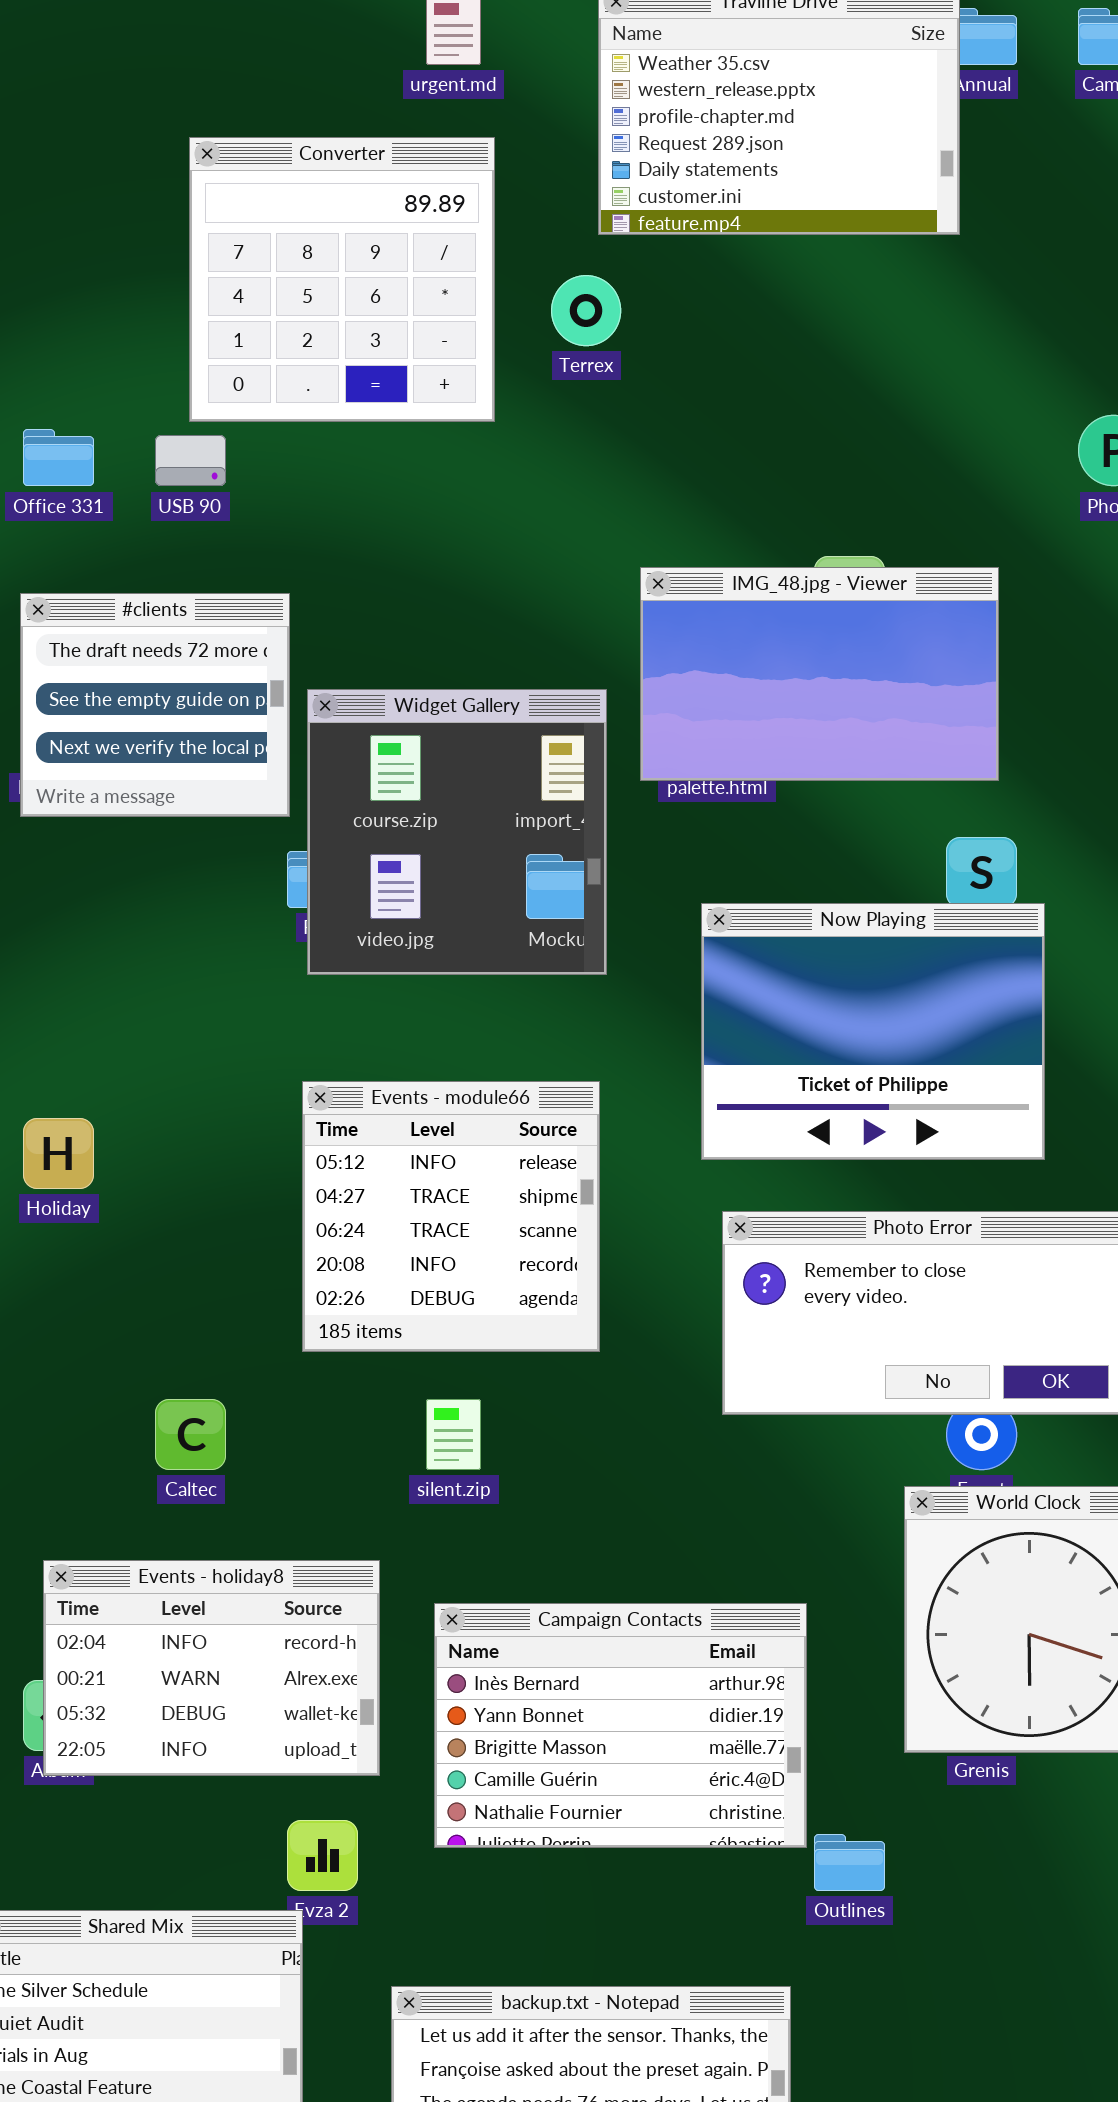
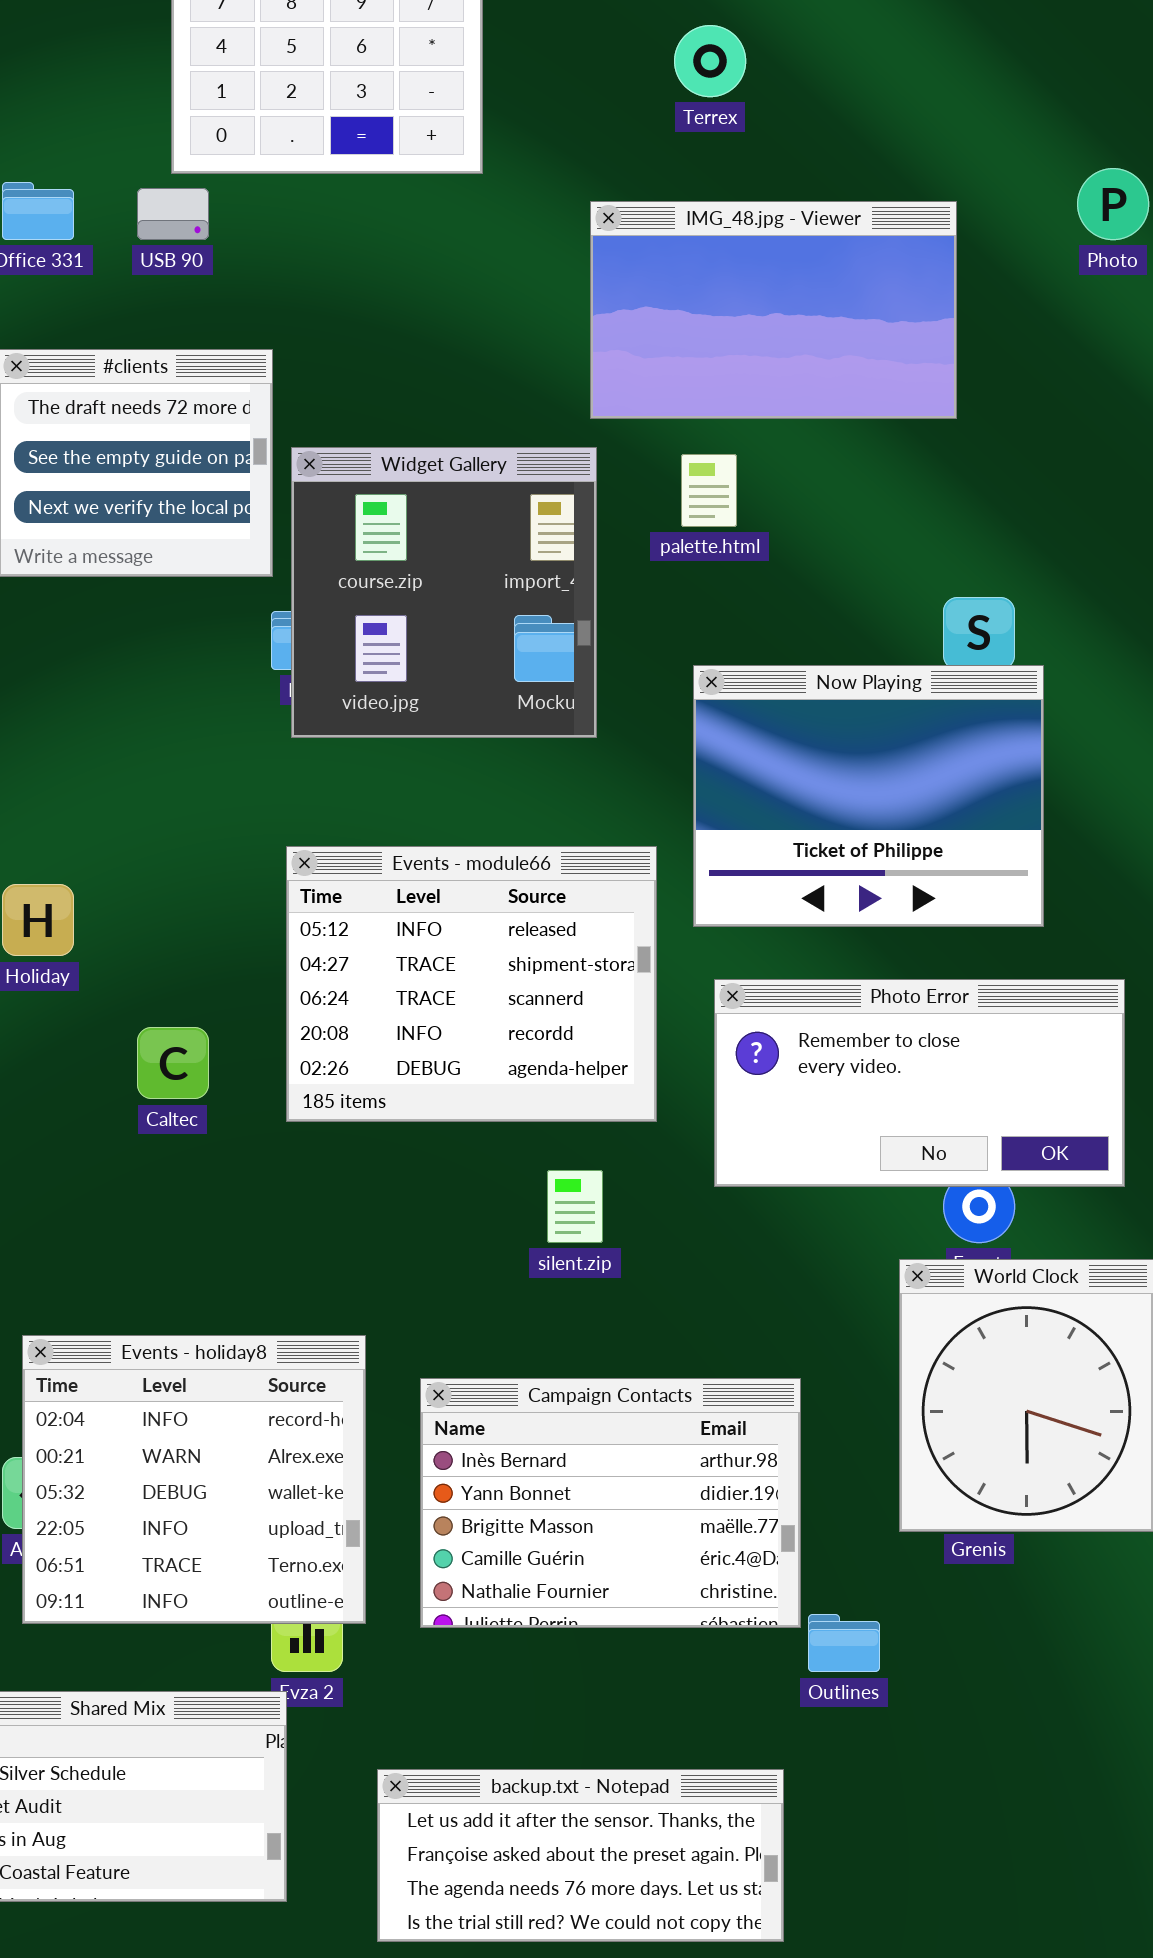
Terrex: [551,275,621,346] -> [674,25,746,97], moved
IMG_48.jpg - Viewer: [640,567,999,781] -> [590,201,957,419], moved
Events - module66: [302,1081,600,1352] -> [286,846,657,1122], resized
Caltec: [155,1399,226,1470] -> [137,1027,209,1099], moved
silent.zip: [426,1399,481,1470] -> [547,1170,603,1243], moved
Events - holiday8: [43,1560,380,1776] -> [22,1335,366,1624], resized

